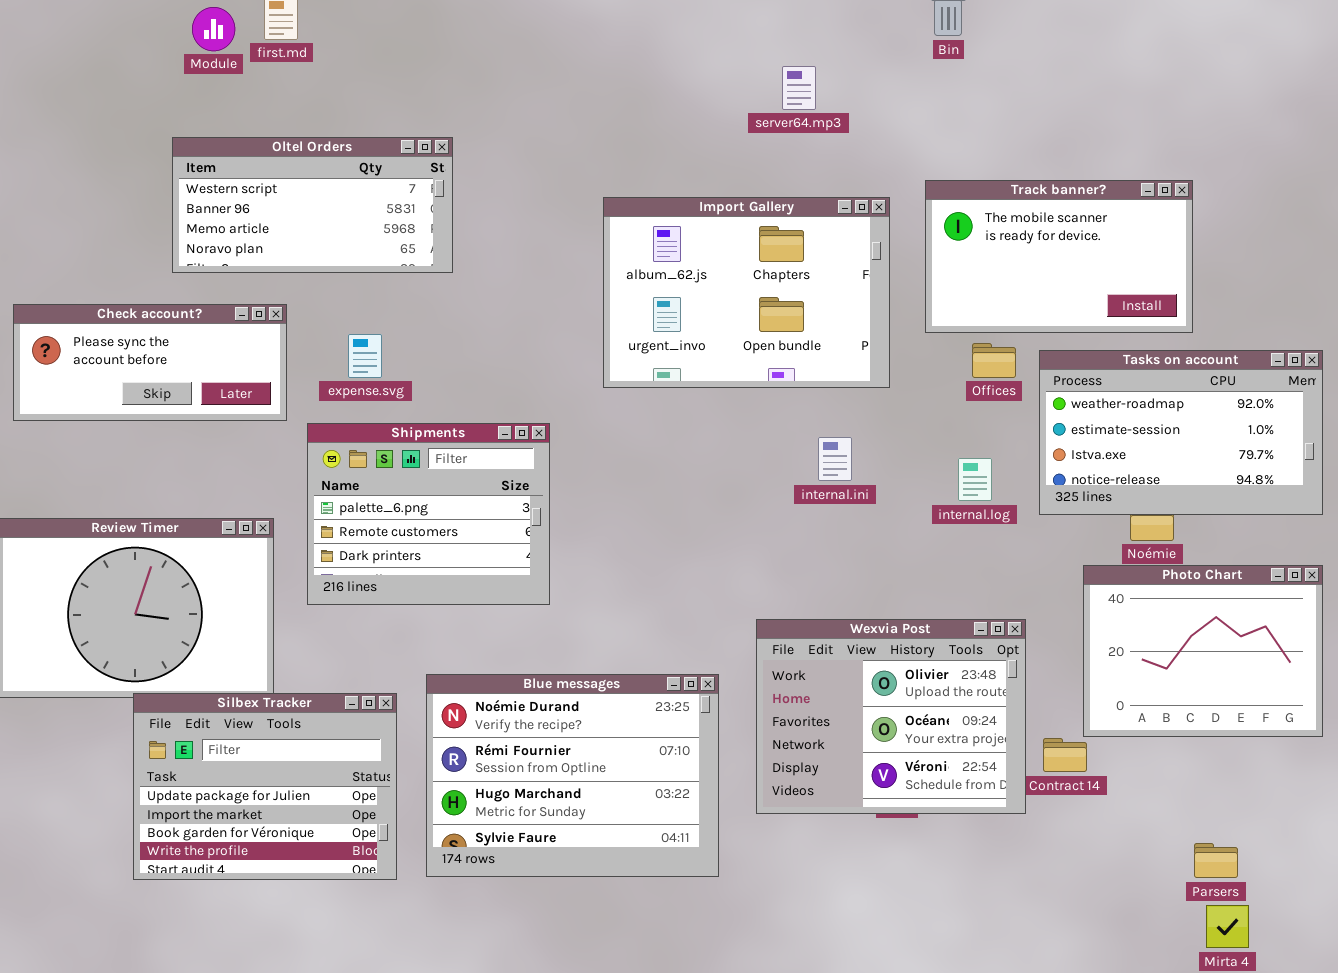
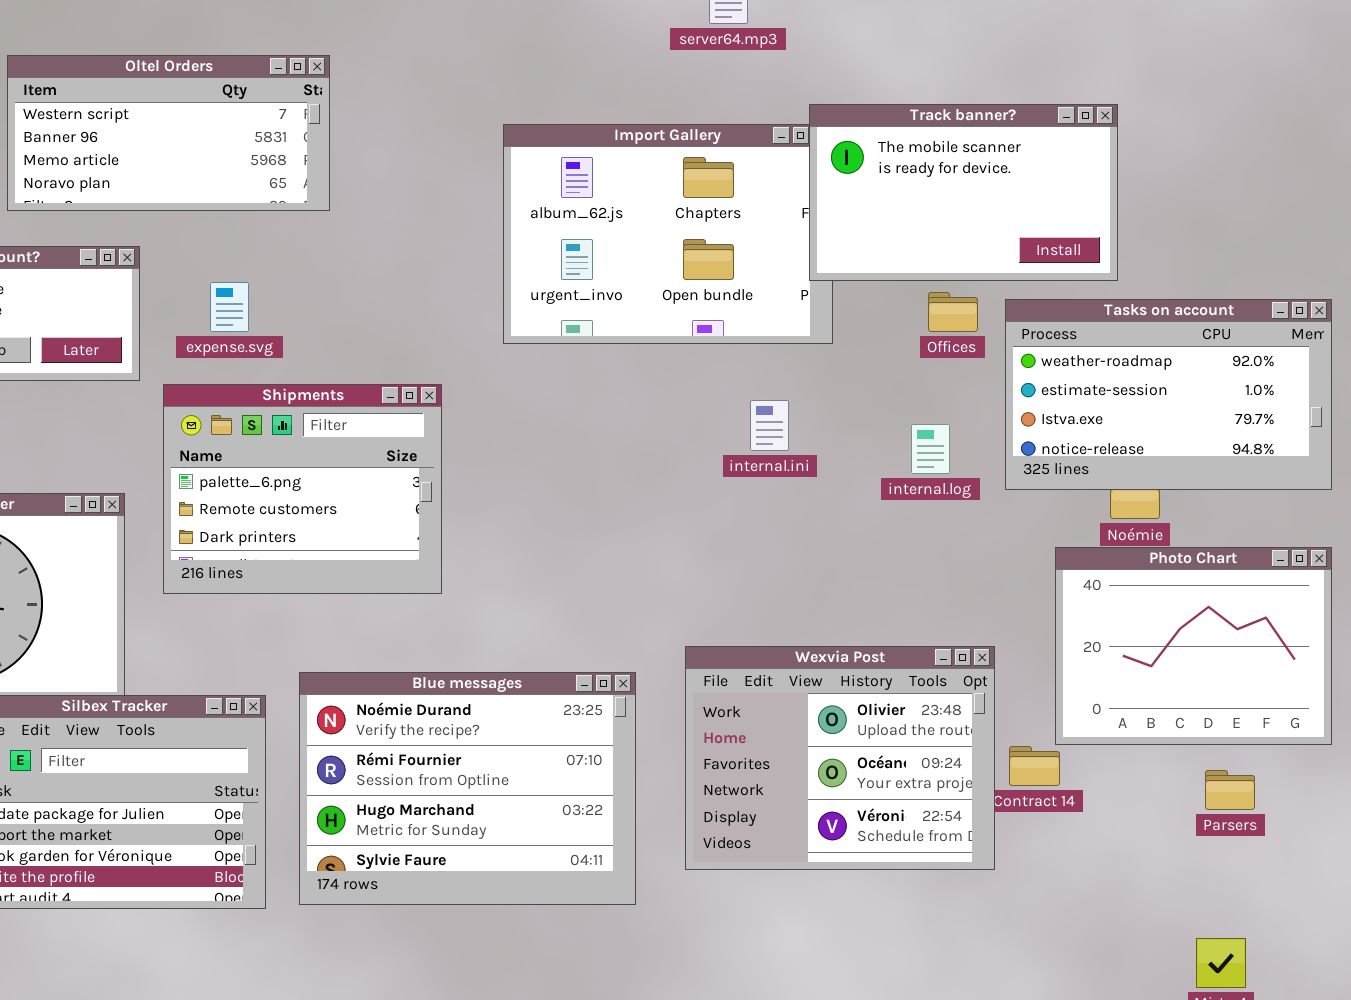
Track banner?: [925,180,1193,333] -> [809,104,1118,281], moved
Wexvia Post: [756,619,1026,814] -> [685,646,995,870], moved
Parsers: [1194,843,1238,878] -> [1205,770,1255,810], moved

